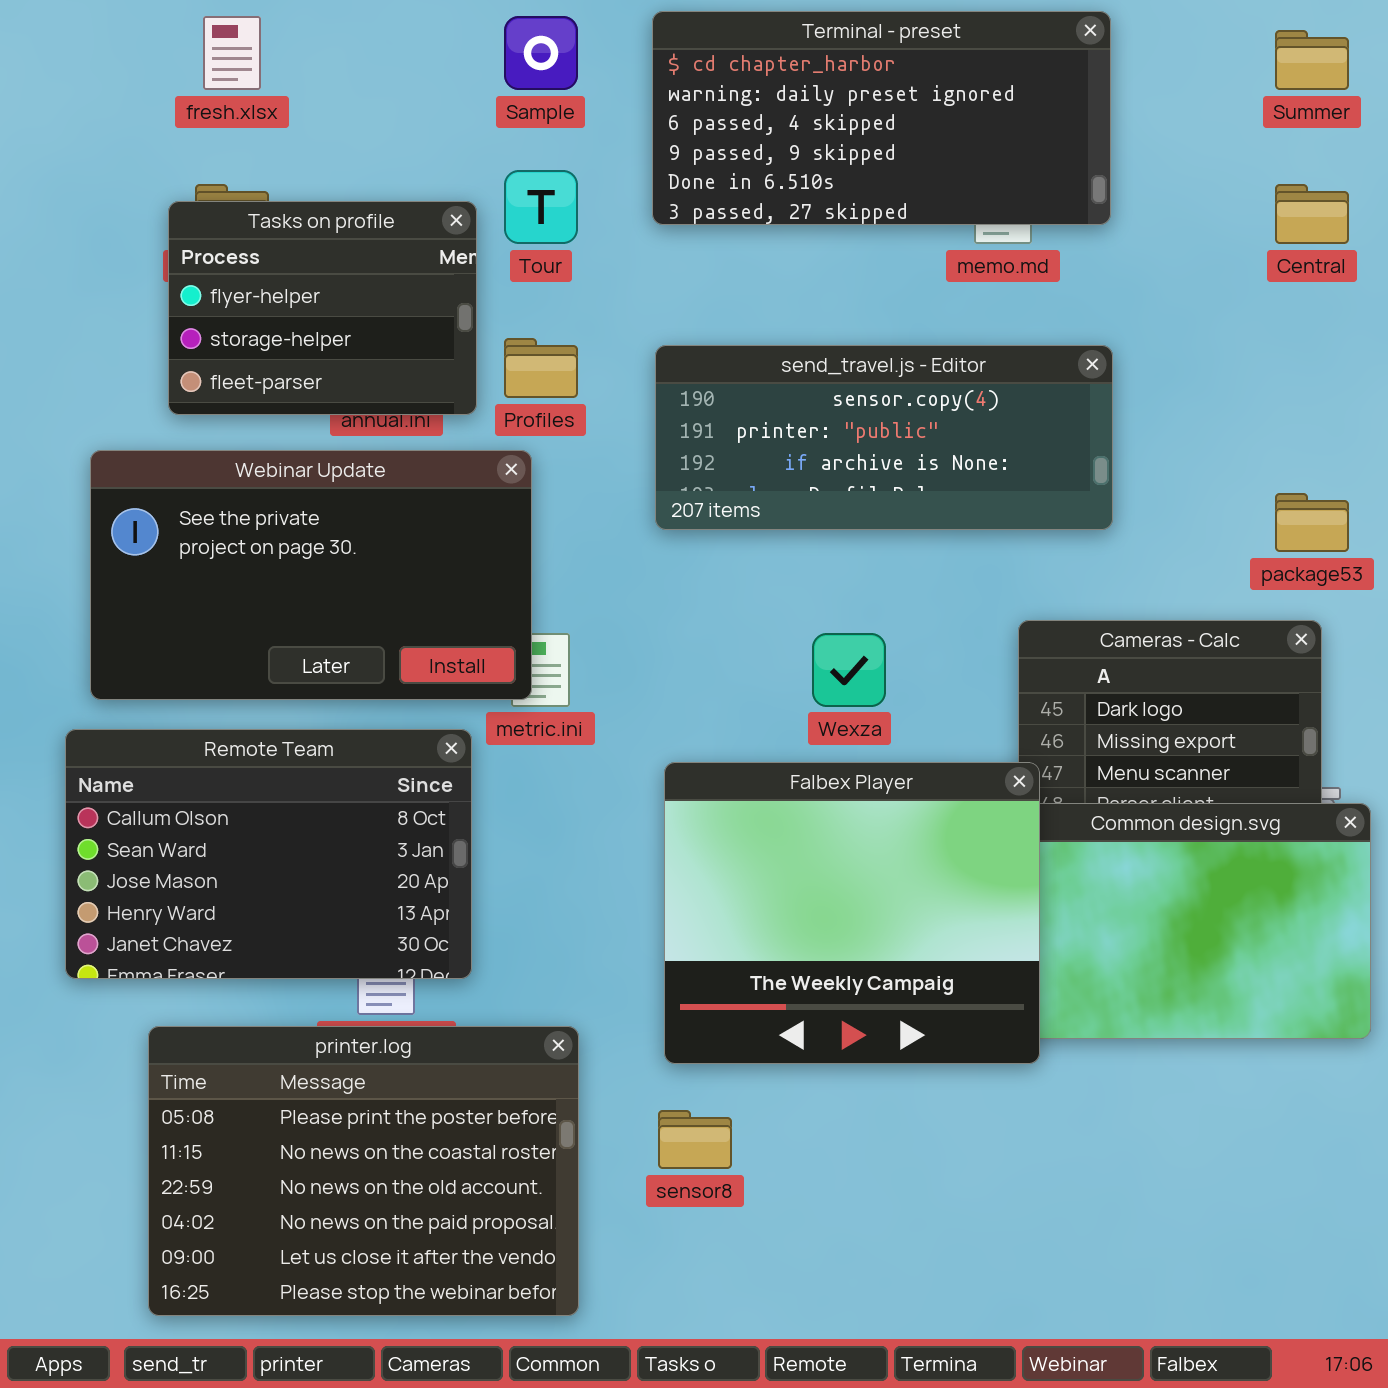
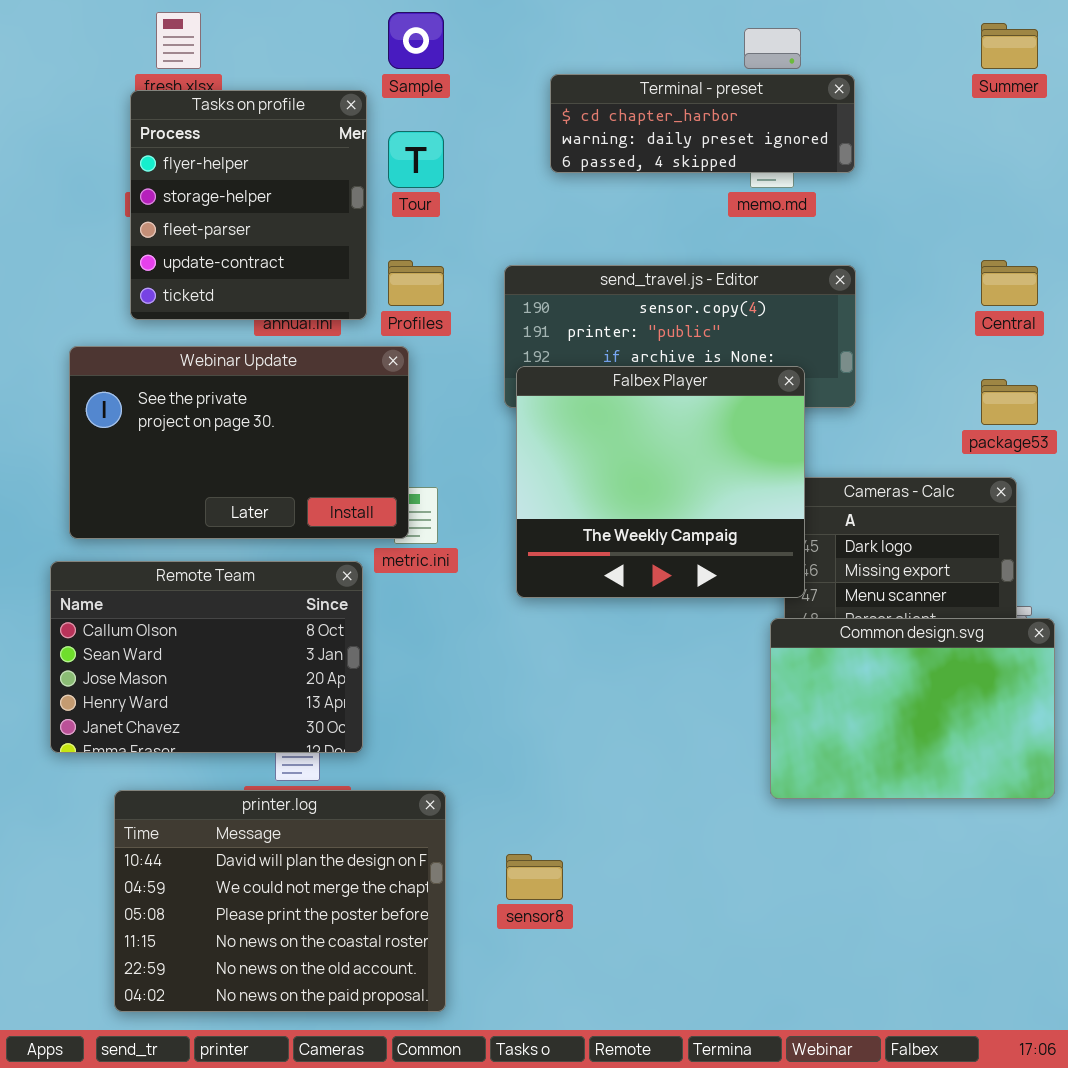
Terminal - preset: [652,11,1111,225] -> [550,74,855,173], resized
Central: [1275,184,1349,244] -> [981,260,1038,306], moved
Tasks on profile: [168,201,477,415] -> [130,90,367,320], resized
Falbex Player: [664,762,1040,1064] -> [516,366,805,598], moved
printer.log: [148,1026,579,1316] -> [114,790,446,1012], scrolled up 2 rows

